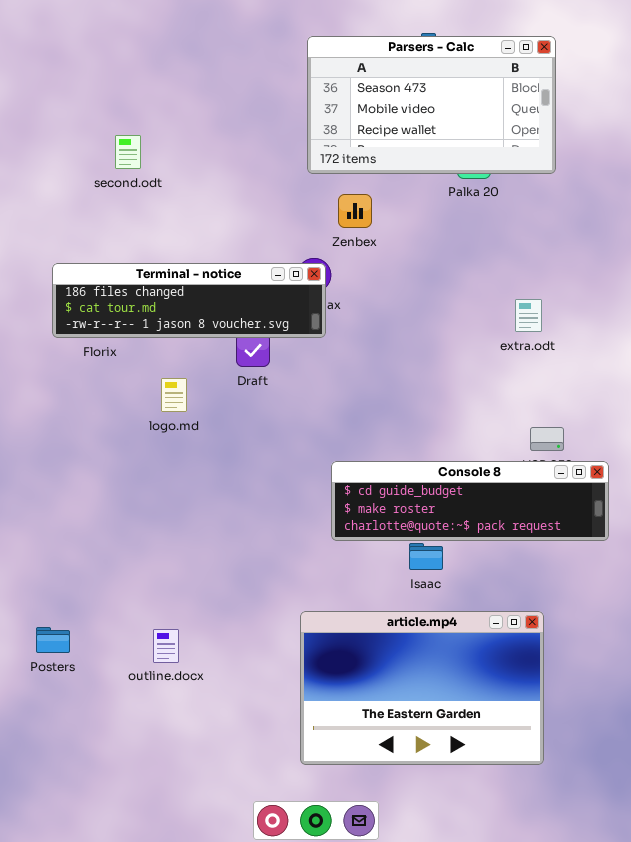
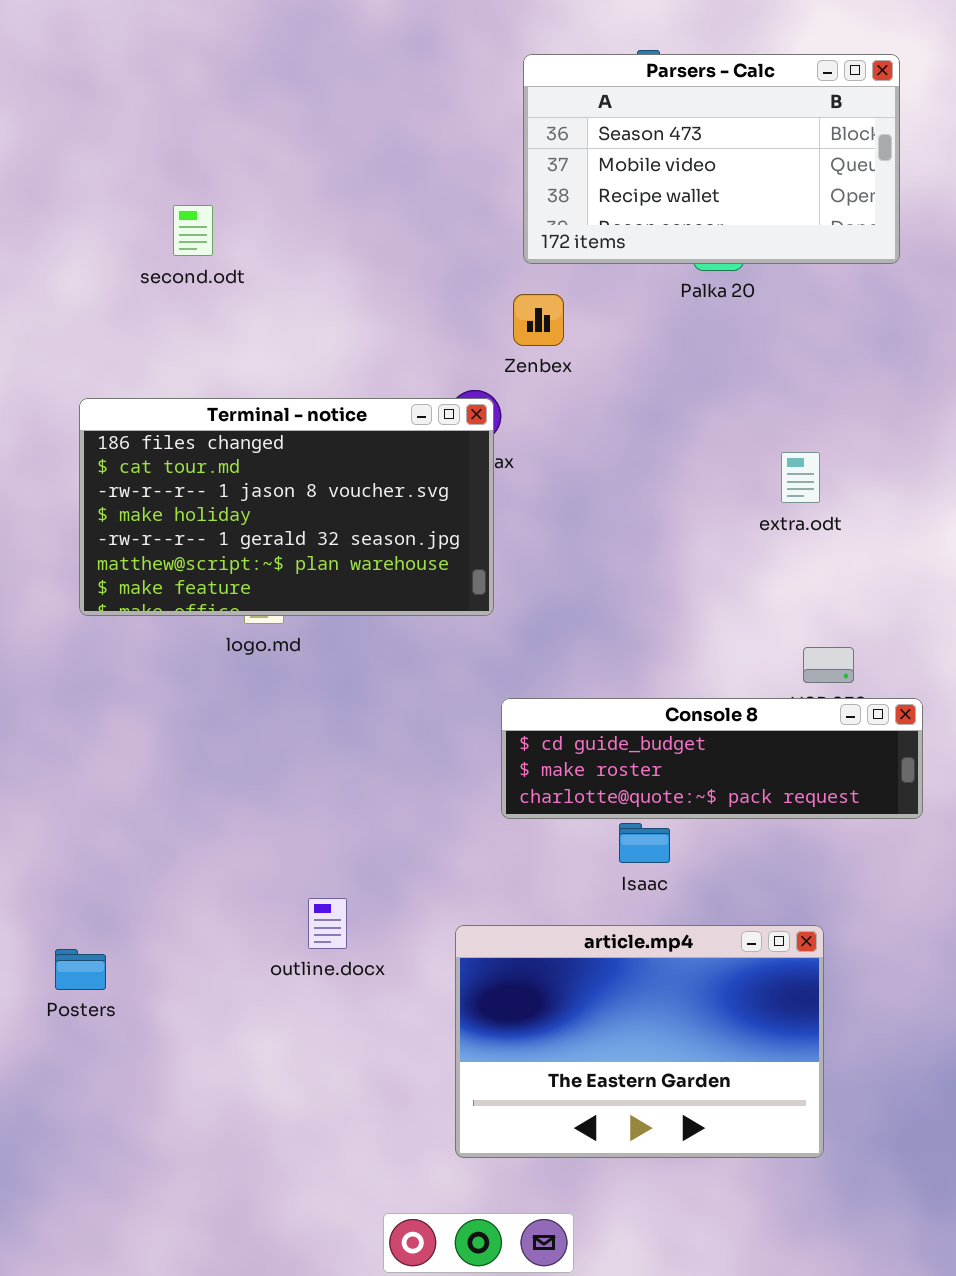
Parsers - Calc: [307,36,556,174] -> [523,54,900,264], moved
Terminal - notice: [52,263,326,338] -> [79,398,494,616], resized
outline.docx: [153,629,179,663] -> [308,898,347,949], moved

